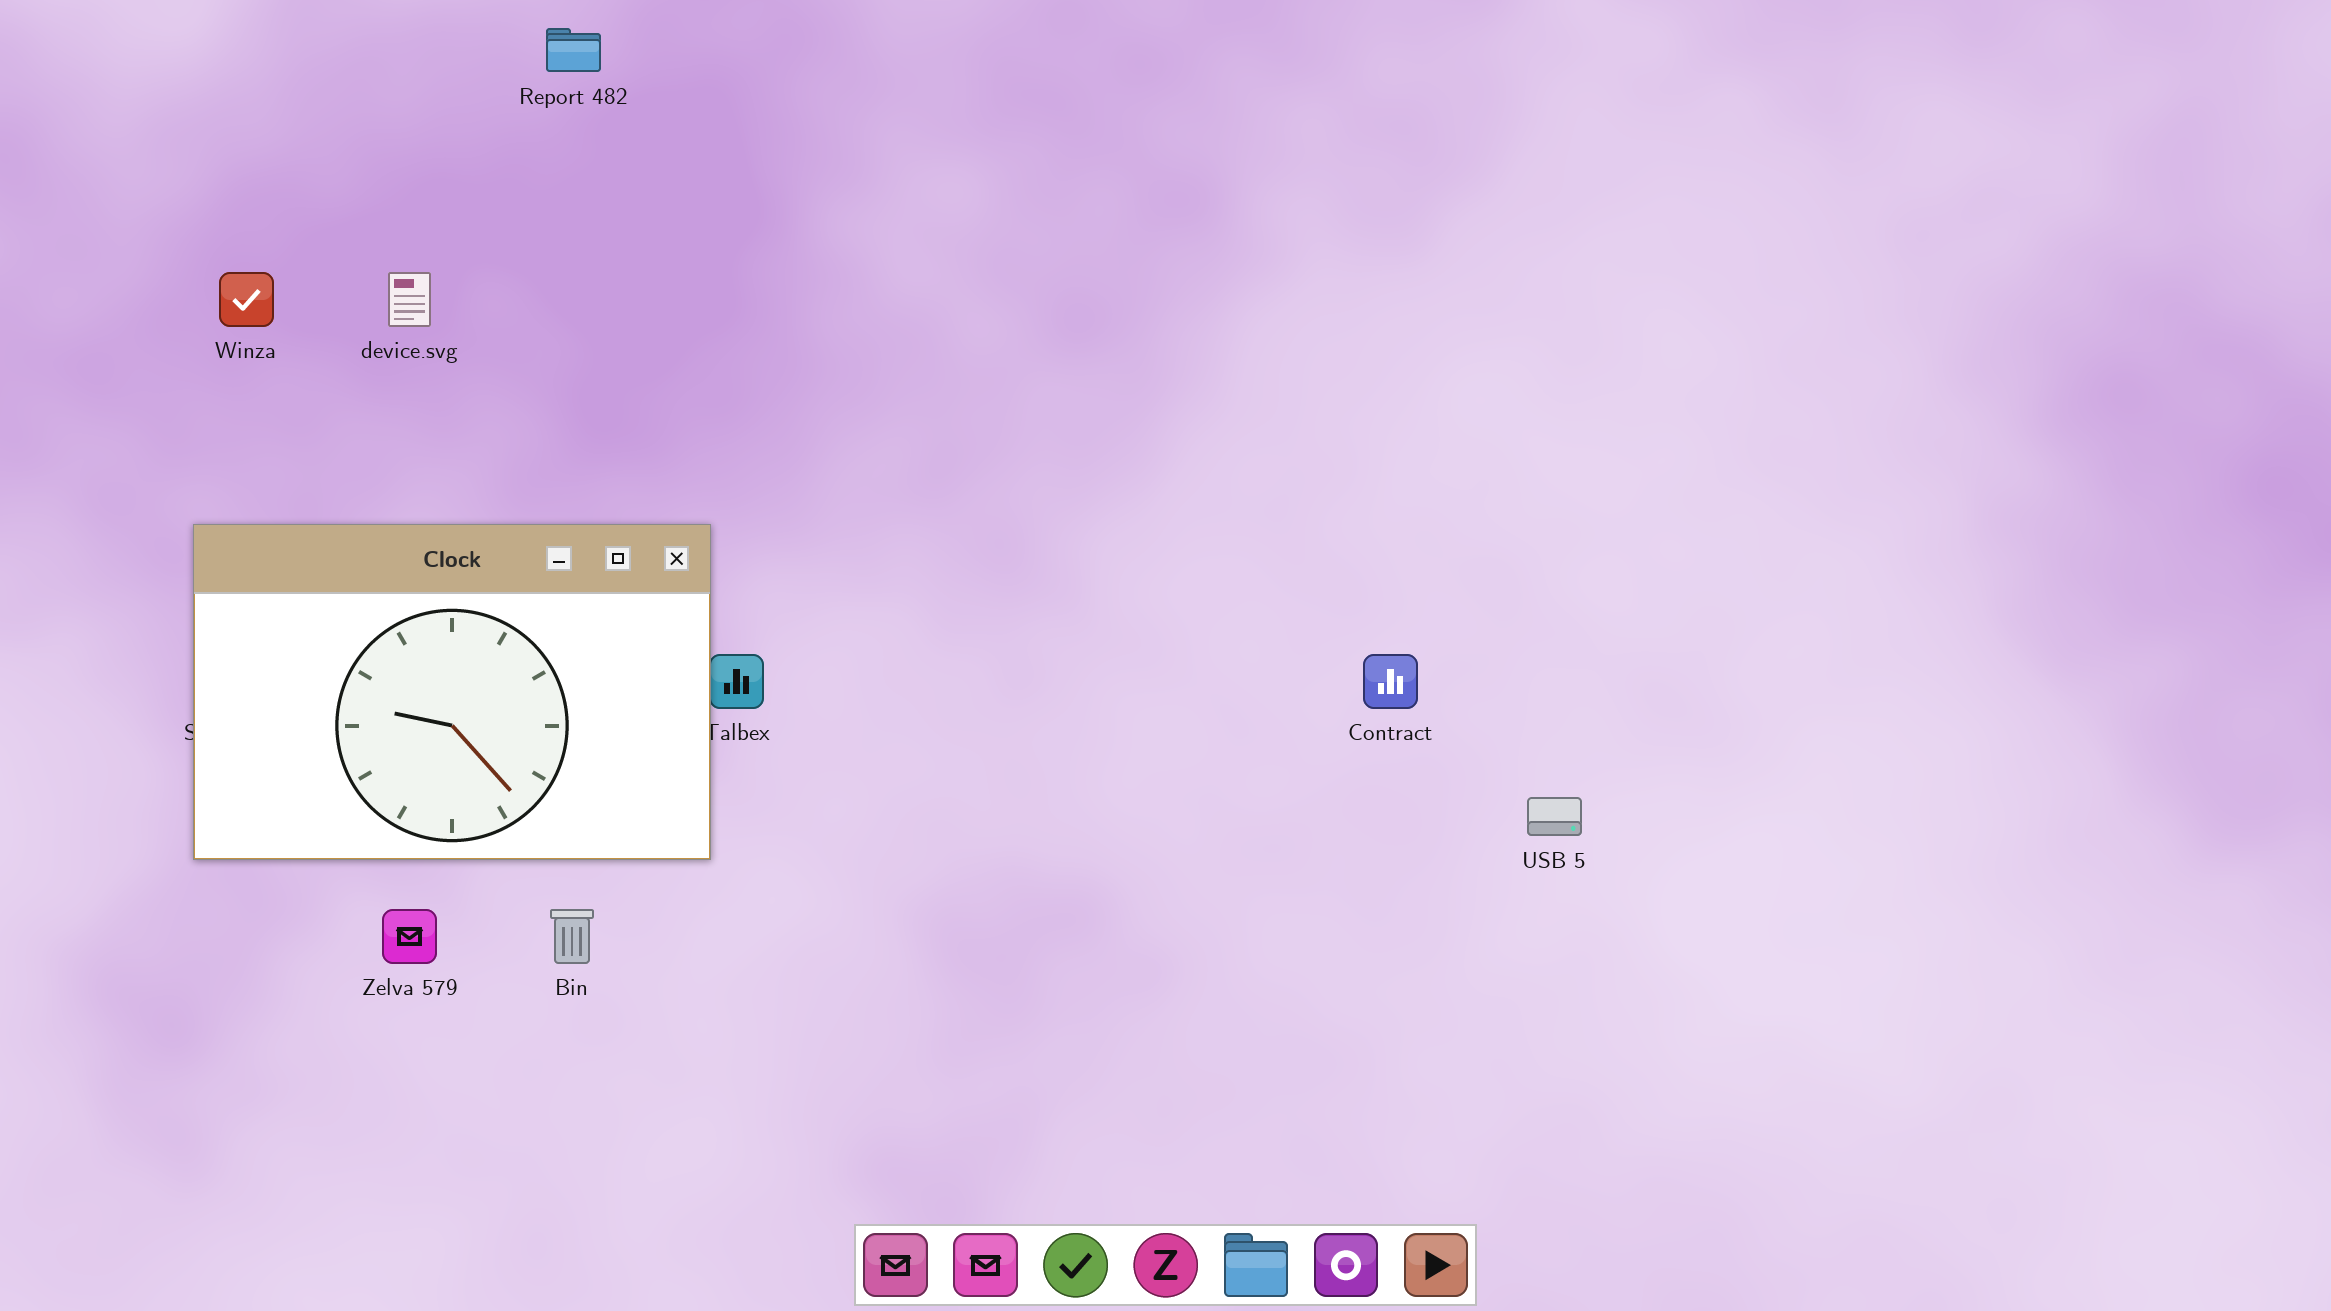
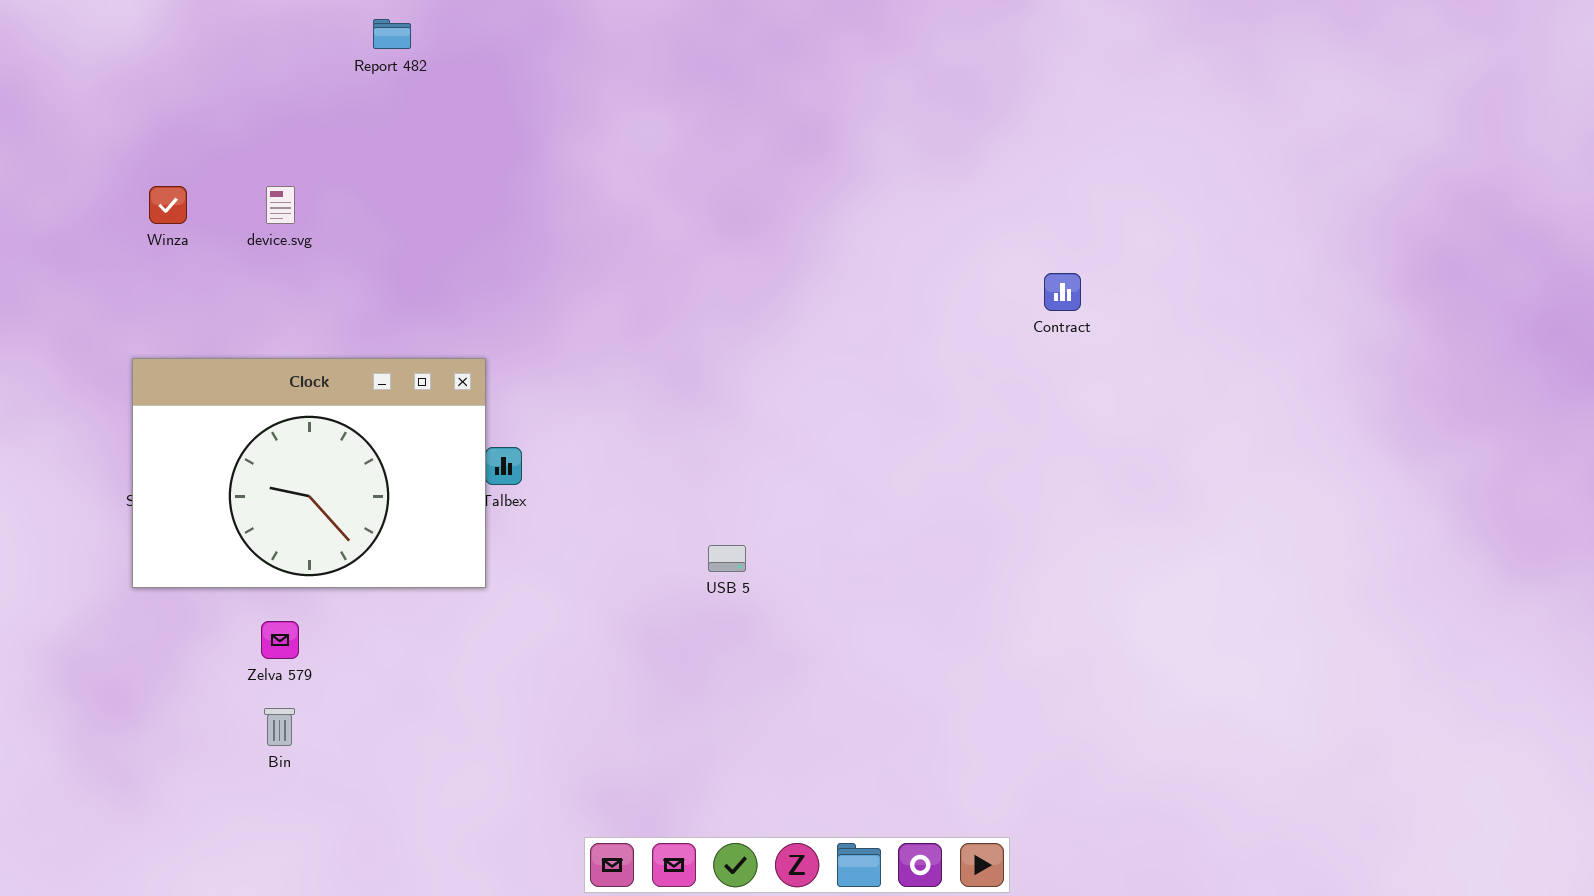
Contract: [1363,654,1418,709] -> [1044,273,1081,311], moved
USB 5: [1527,797,1582,836] -> [708,545,746,572], moved
Bin: [550,909,594,964] -> [264,708,295,746], moved

